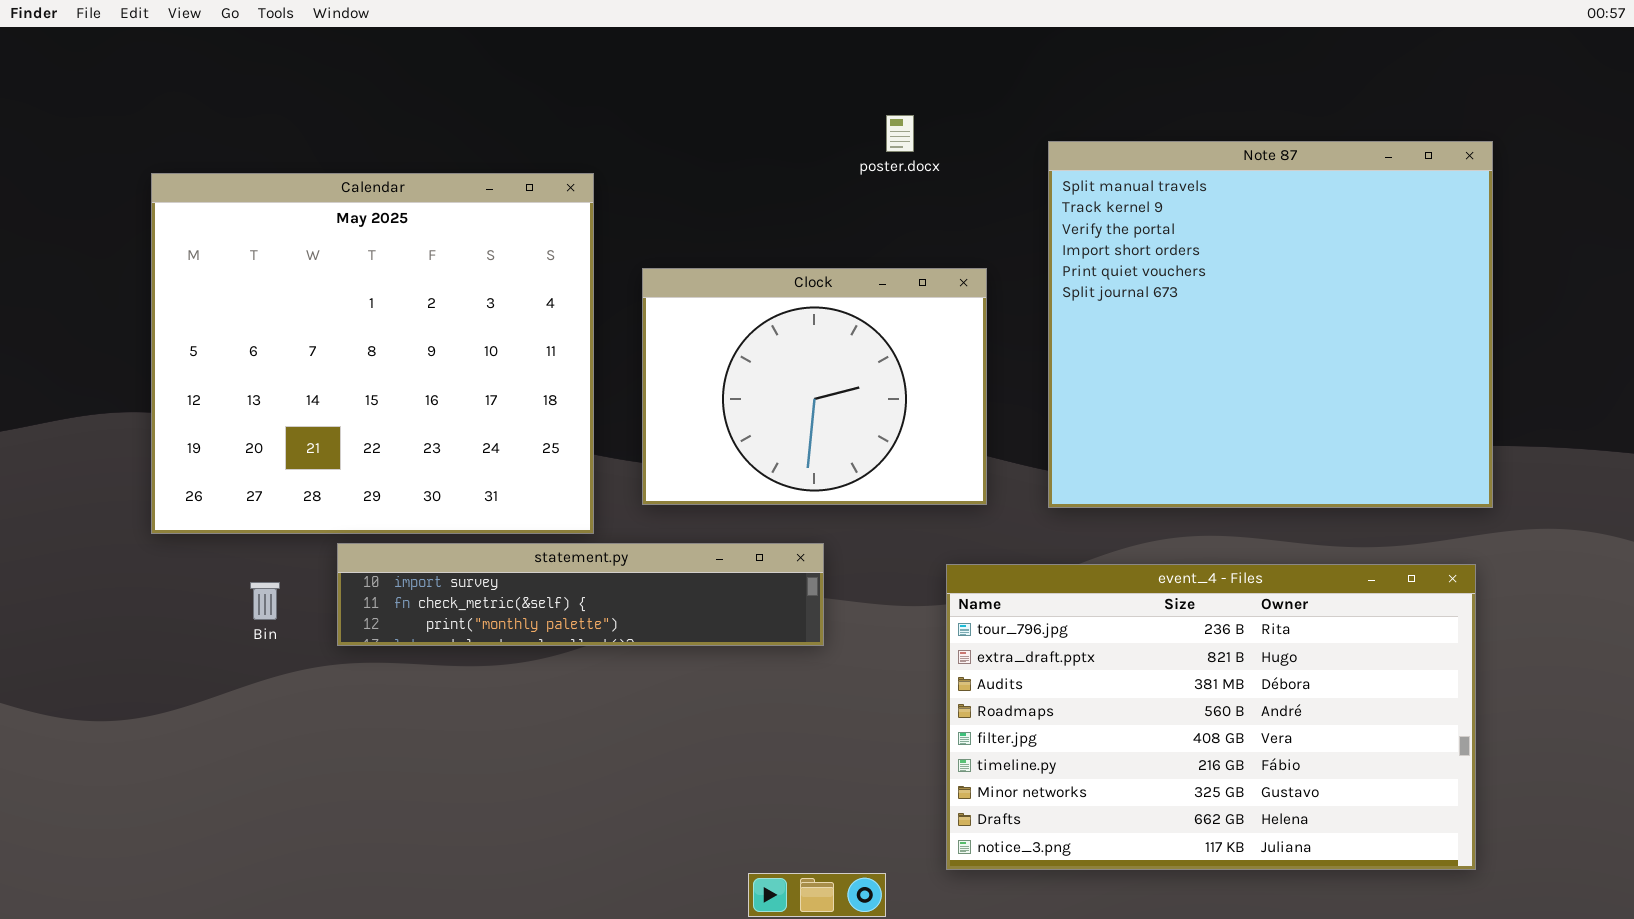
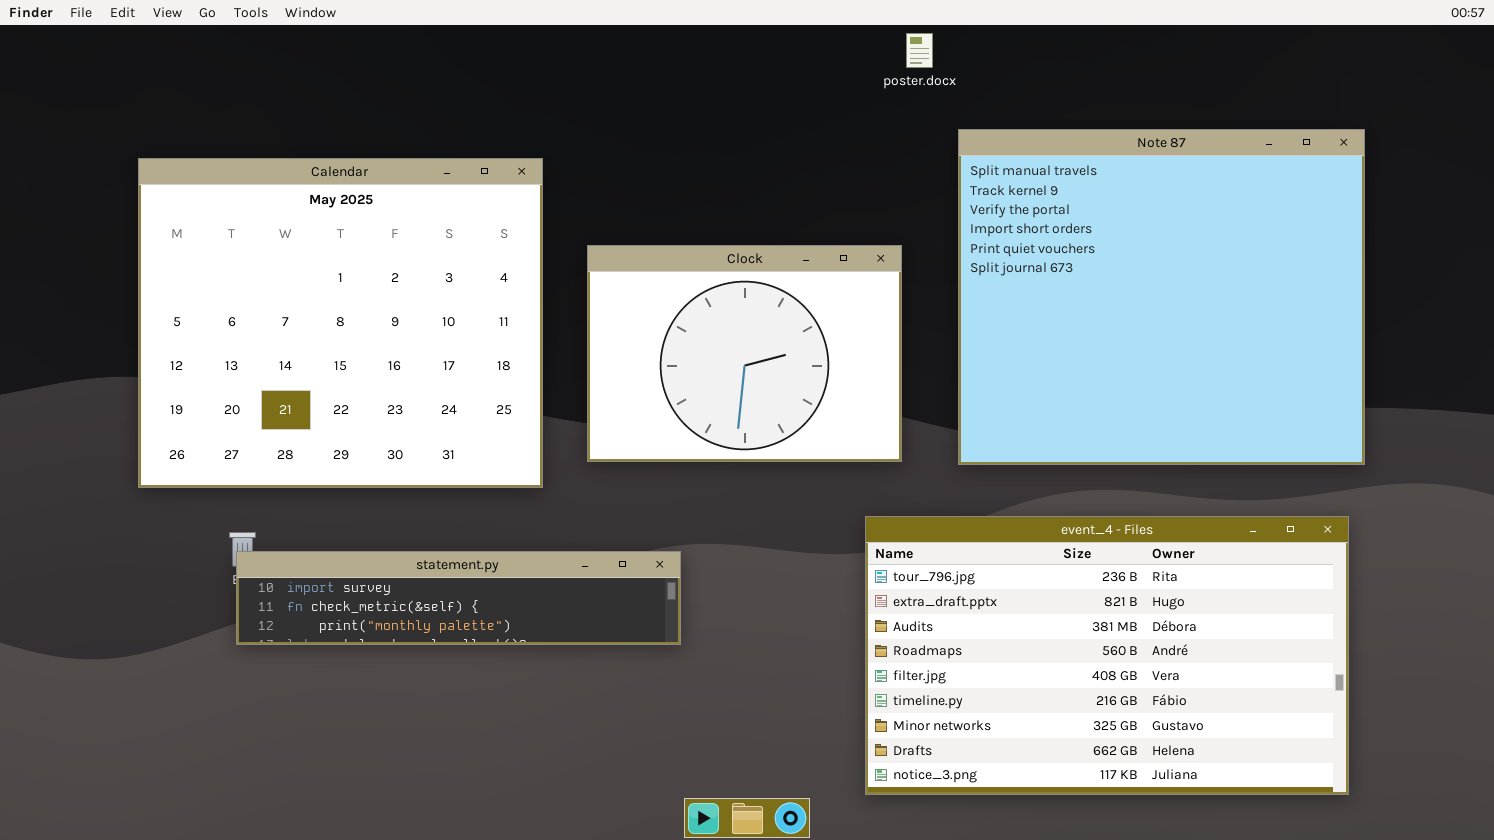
poster.docx: [886,115,914,152] -> [906,33,933,68], moved
statement.py: [337,543,824,646] -> [236,551,681,645], moved

